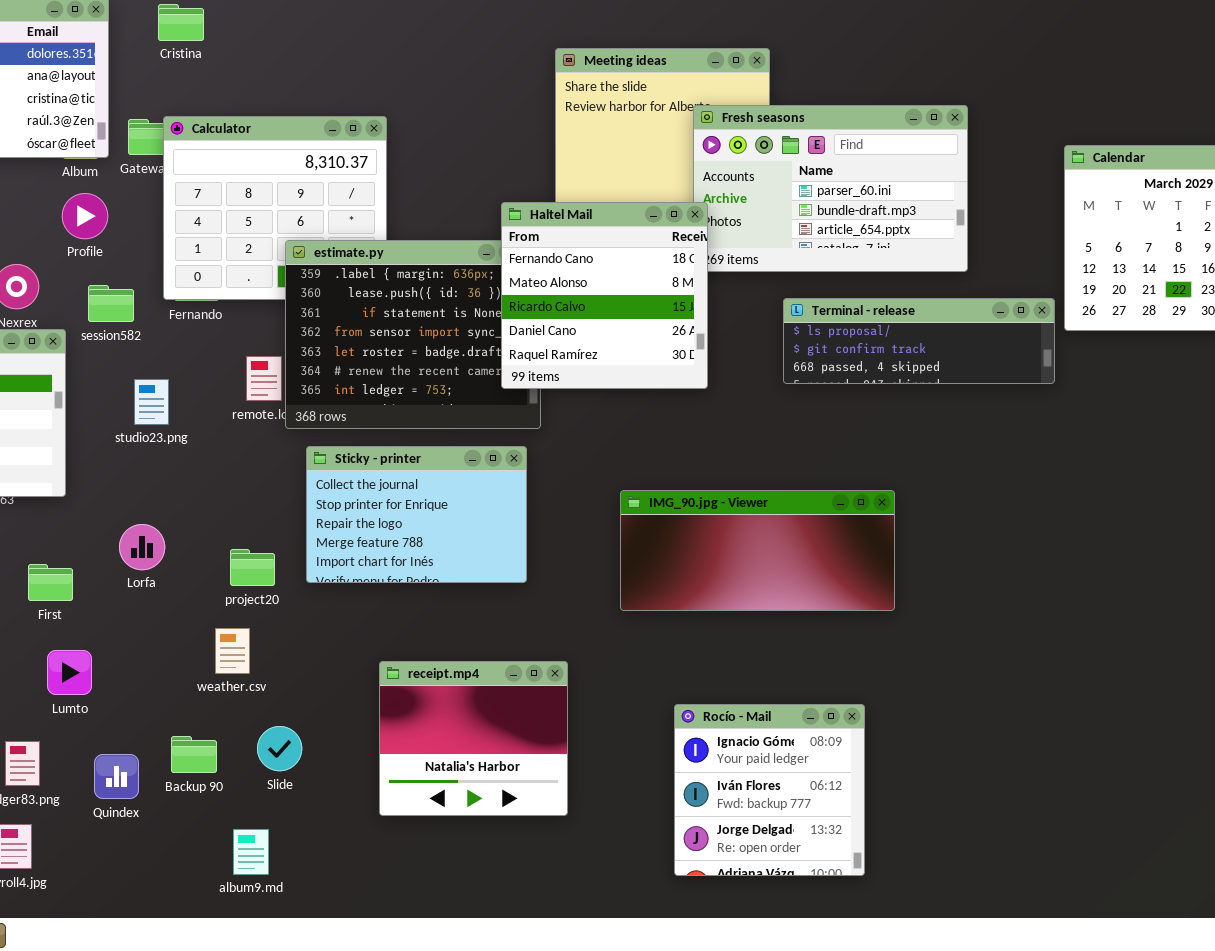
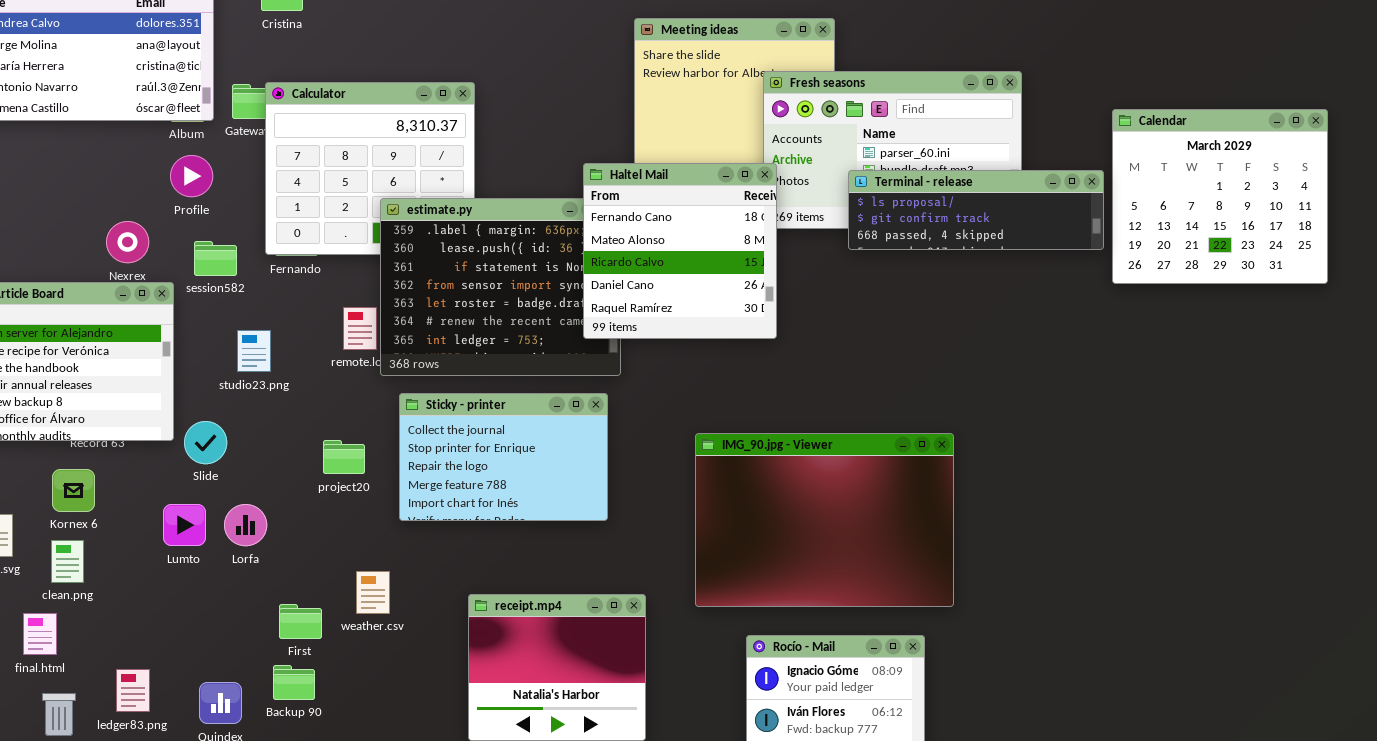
Terminal - release: [783,298,1055,384] -> [848,170,1104,250], moved
IMG_90.jpg - Viewer: [620,490,895,611] -> [695,433,954,607], resized
Lorfa: [119,524,165,570] -> [224,504,267,546], moved
project20: [230,549,275,586] -> [323,440,365,474], moved
First: [28,564,73,601] -> [279,604,322,639], moved
weather.csv: [215,628,250,674] -> [356,571,390,614], moved
Lumto: [47,650,92,695] -> [163,504,206,546], moved
Slide: [257,726,302,771] -> [184,421,227,464], moved

